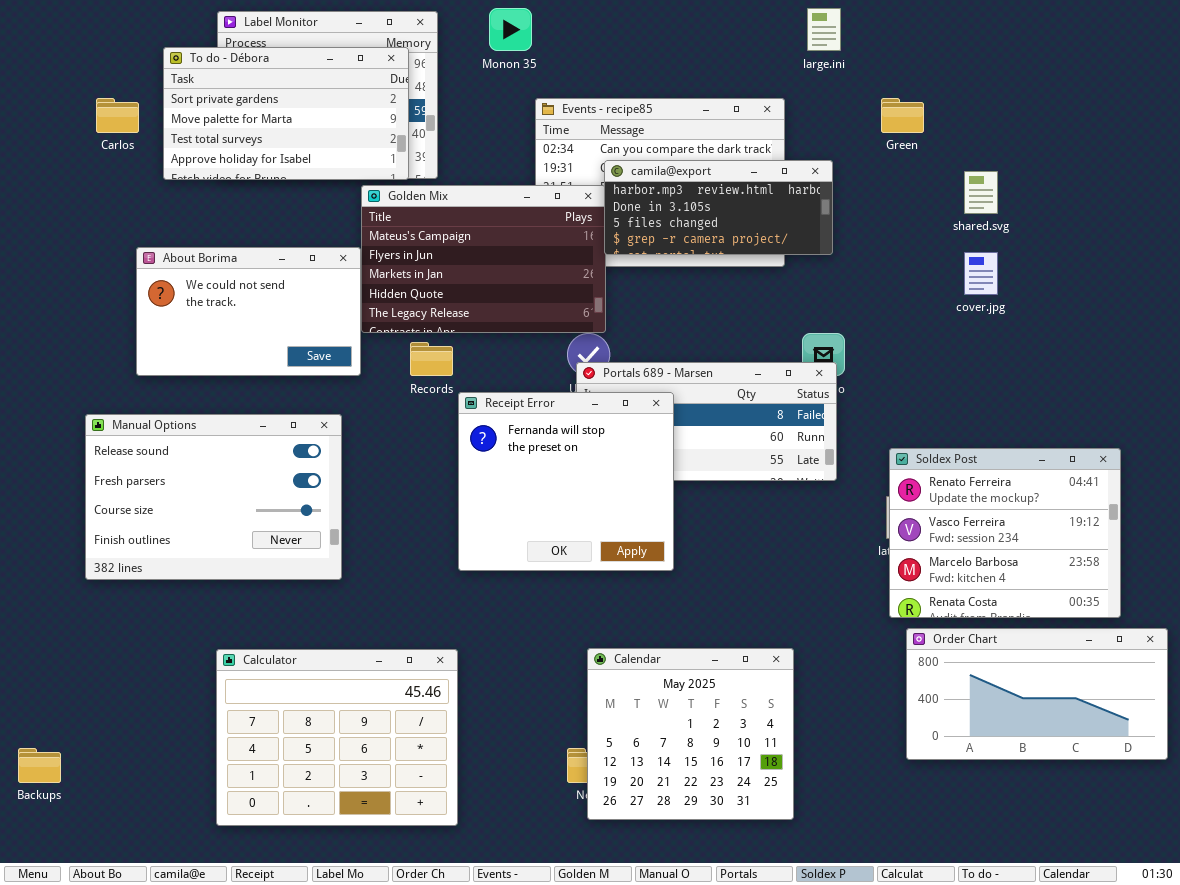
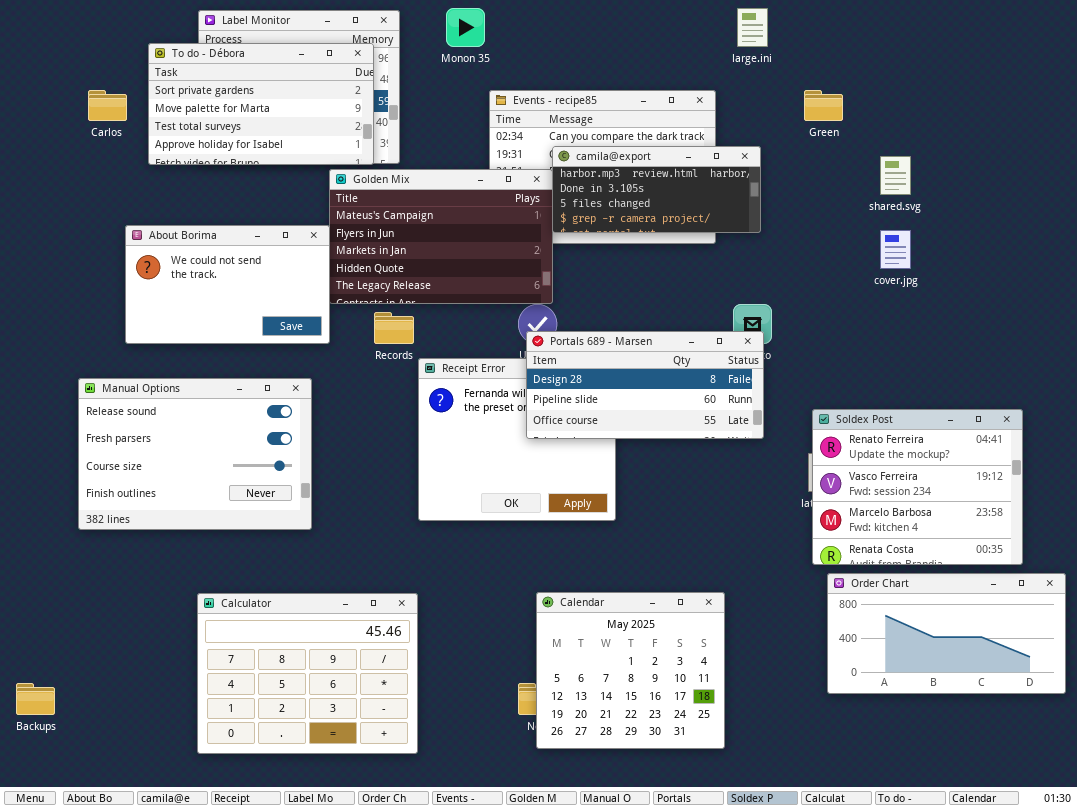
Portals 689 - Marsen: [576,362,837,481] -> [526,331,764,439], raised

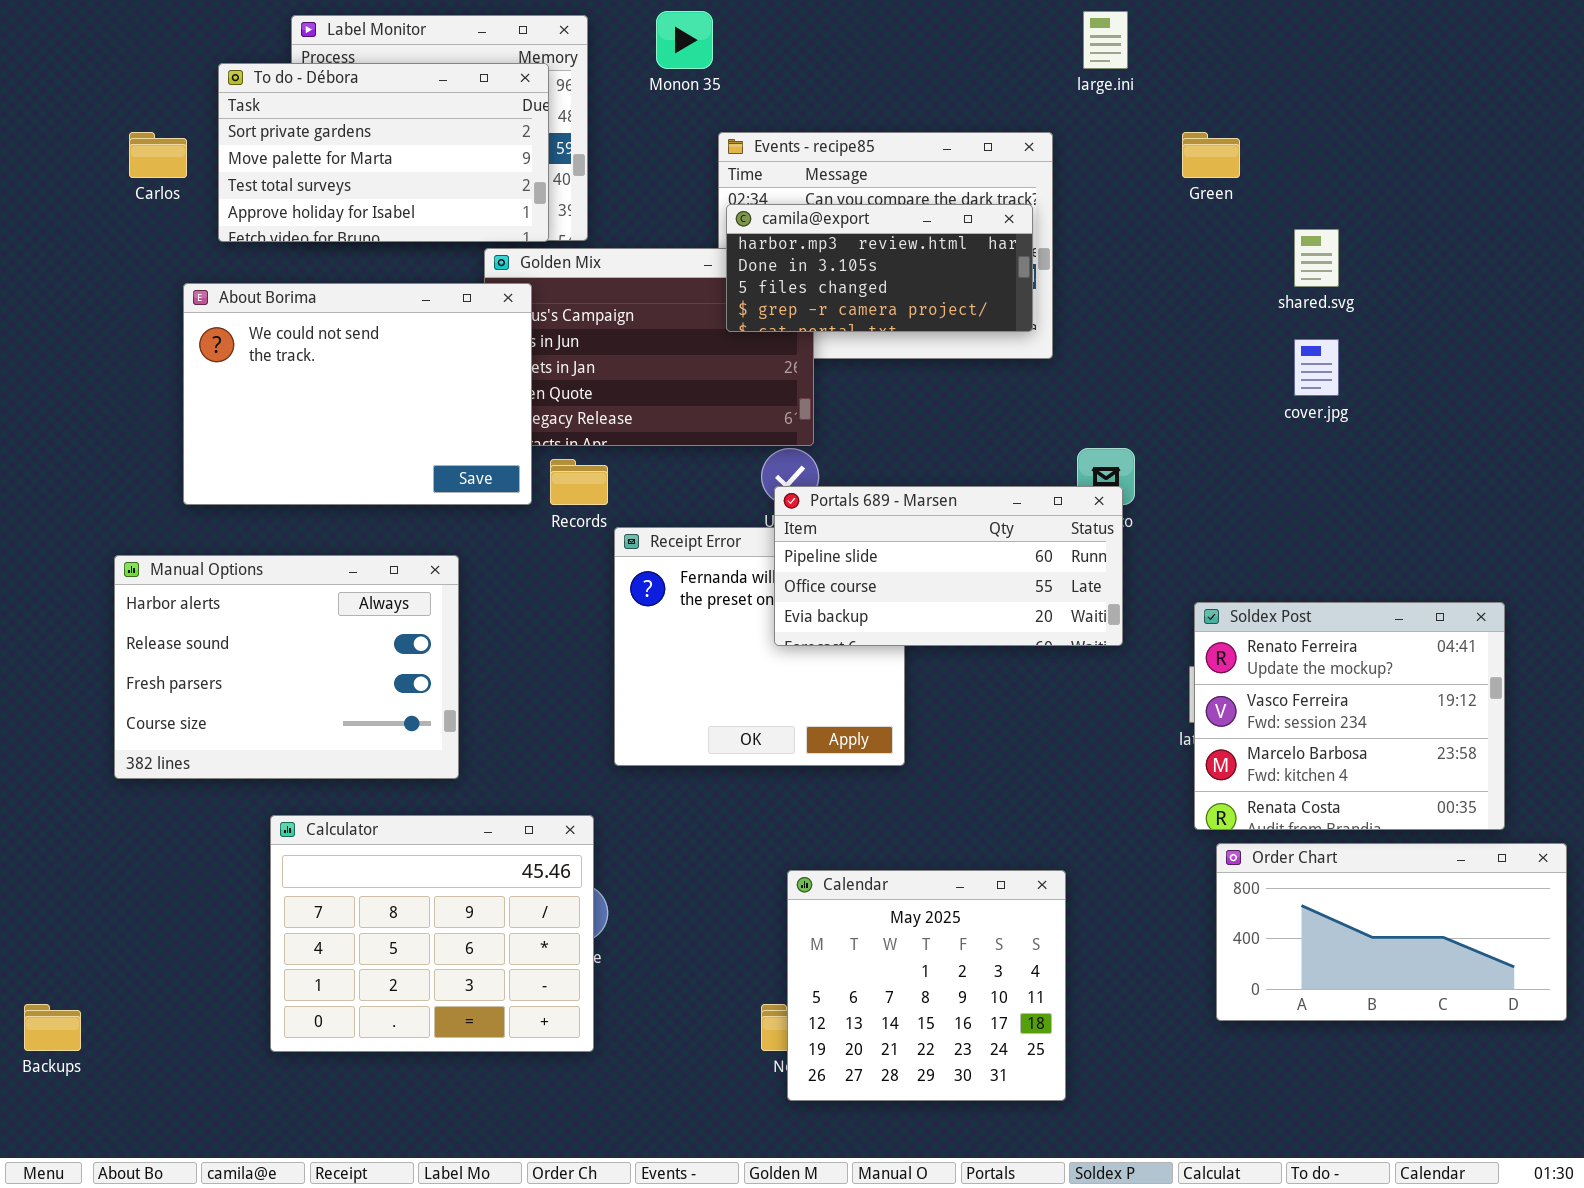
camila@export: [552,146,761,233] -> [726,204,1033,332], moved
About Borima: [125,225,330,344] -> [183,283,532,505], resized
Portals 689 - Marsen: [526,331,764,439] -> [774,486,1123,646], scrolled down 1 row
Manual Options: [78,378,312,530] -> [114,555,459,779], scrolled up 1 row
Calculator: [197,593,418,754] -> [270,815,594,1052], moved

